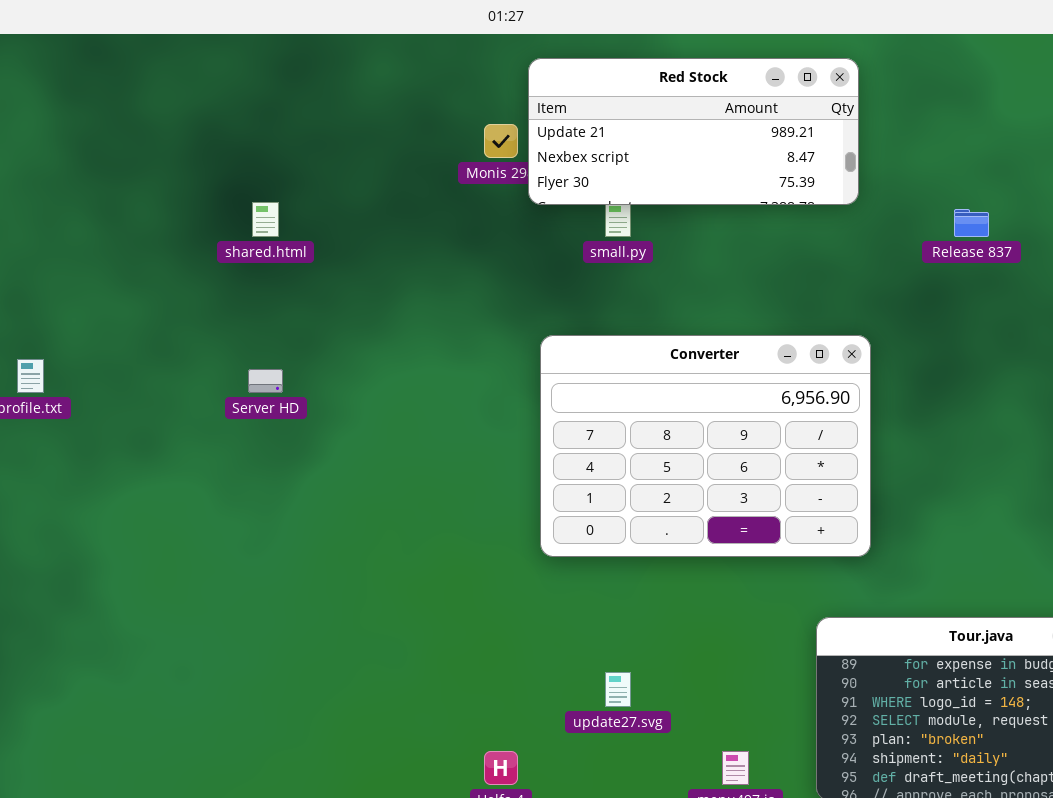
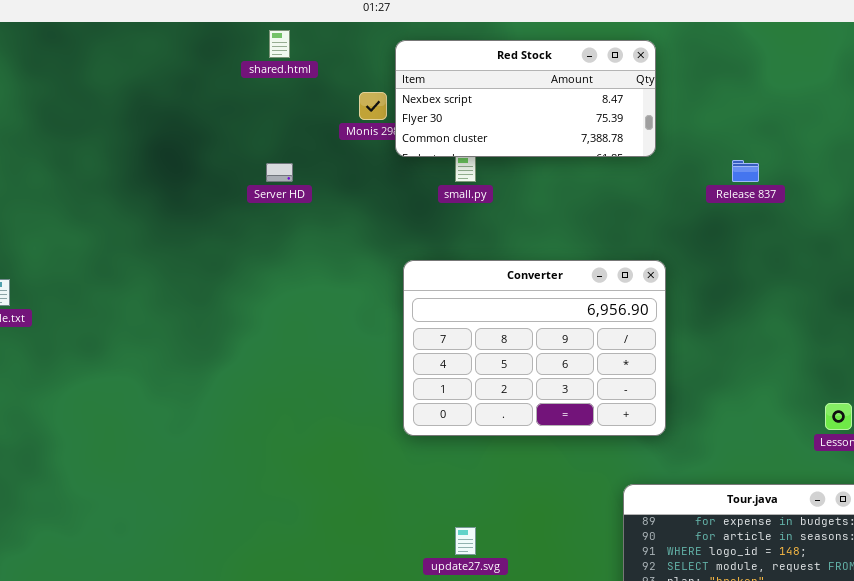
Red Stock: [528,58,859,205] -> [395,40,656,157], scrolled down 1 row
shared.html: [252,202,279,237] -> [269,30,290,58], moved
Server HD: [248,369,283,393] -> [266,163,293,182], moved

